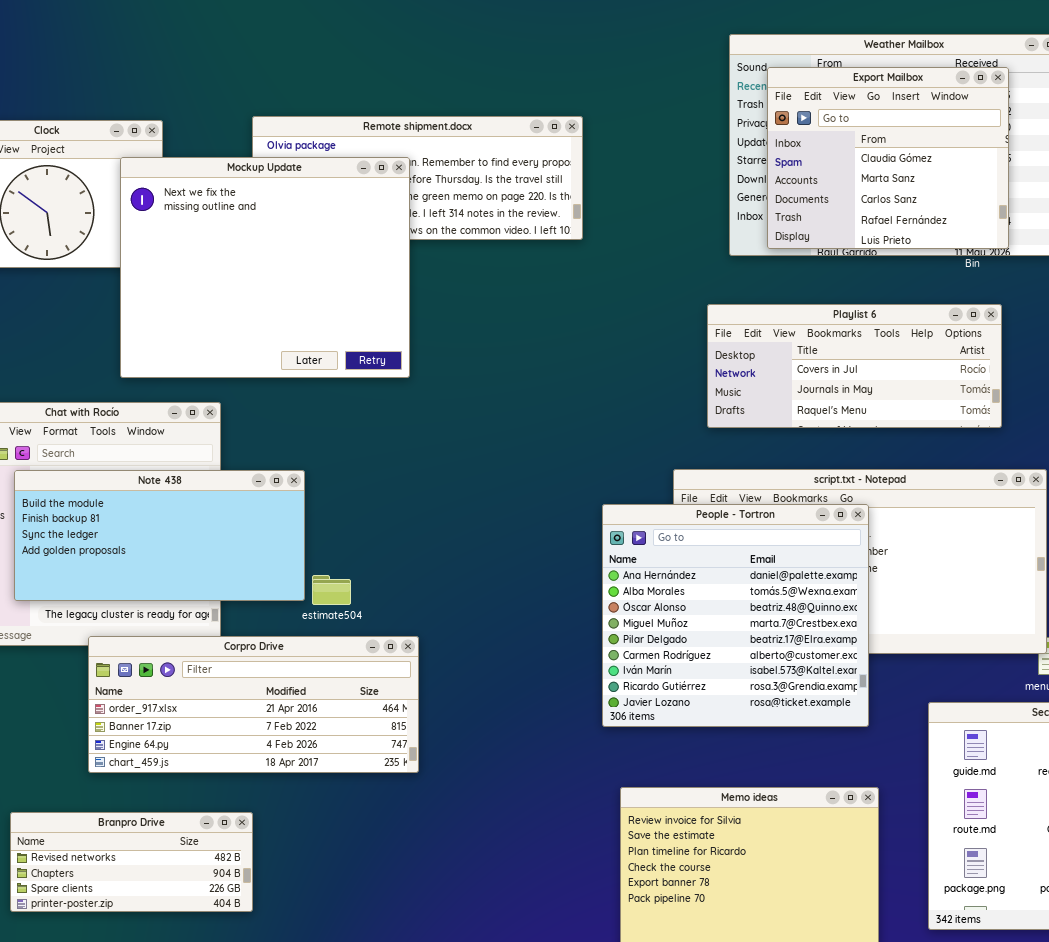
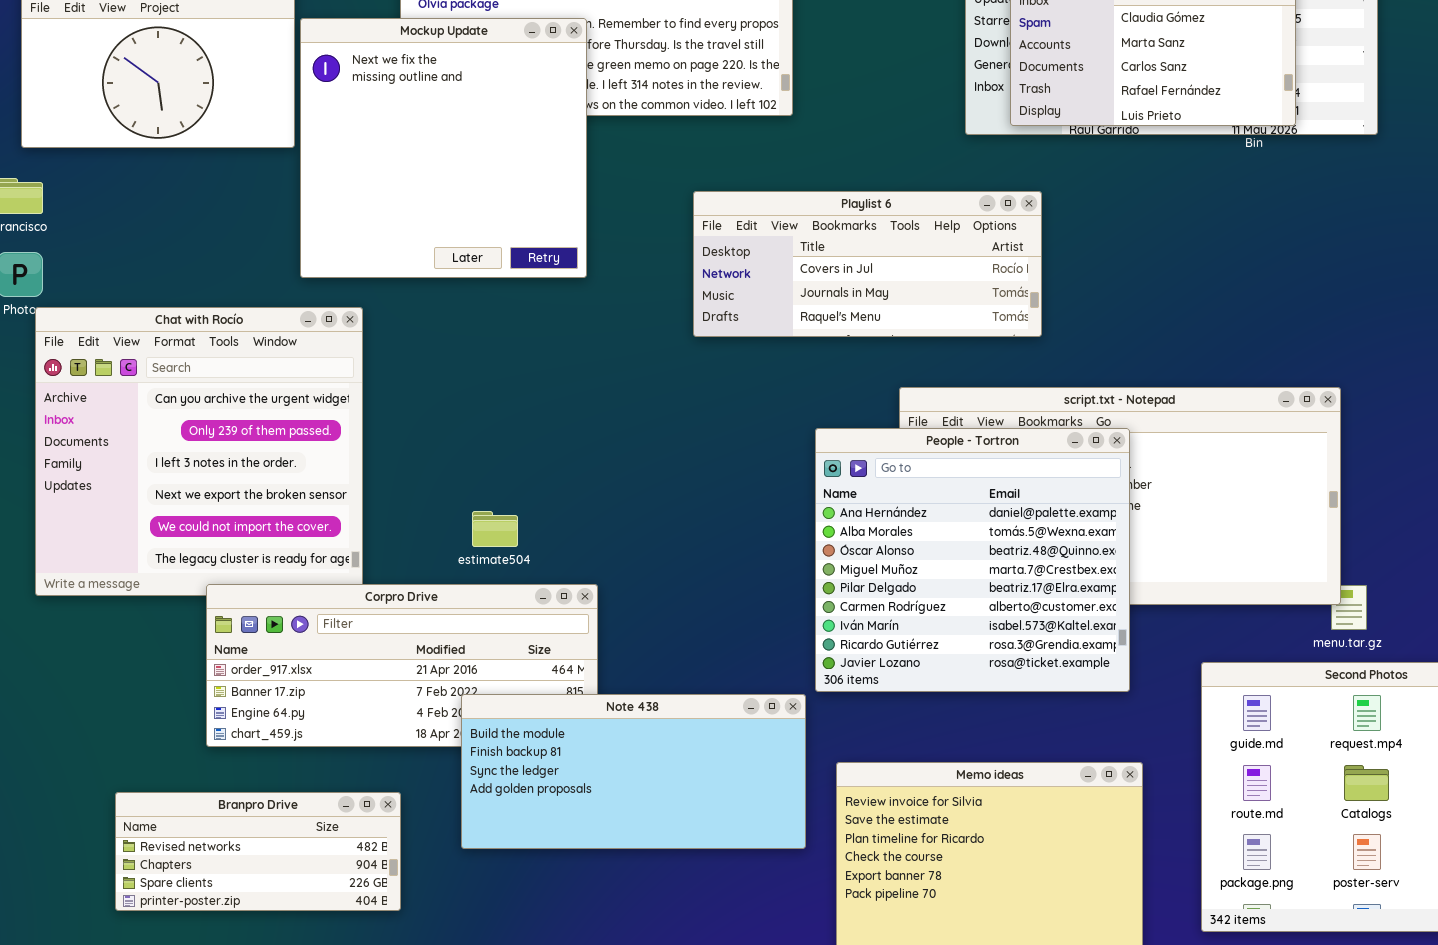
Mockup Update: [120,157,410,378] -> [300,18,587,278], resized
Playlist 6: [707,304,1002,428] -> [693,191,1042,337], moved
Note 438: [14,470,305,601] -> [461,694,806,849], moved

